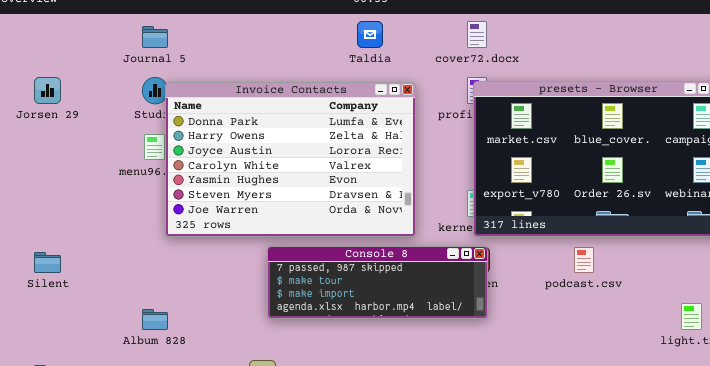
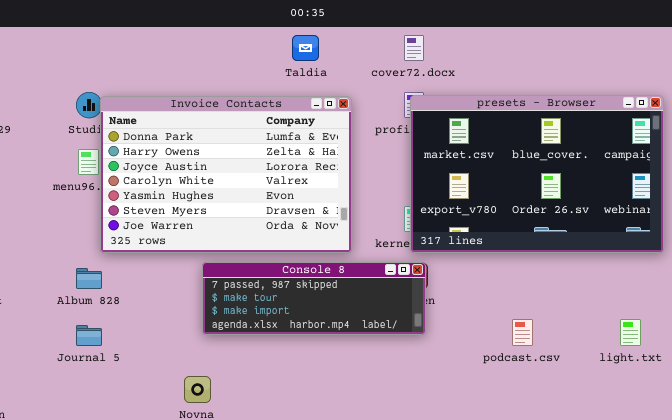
Journal 5: [142,26,168,48] -> [76,325,102,346], moved
podcast.csv: [574,247,594,273] -> [512,319,533,346], moved
Album 828: [142,309,168,330] -> [76,268,102,289], moved

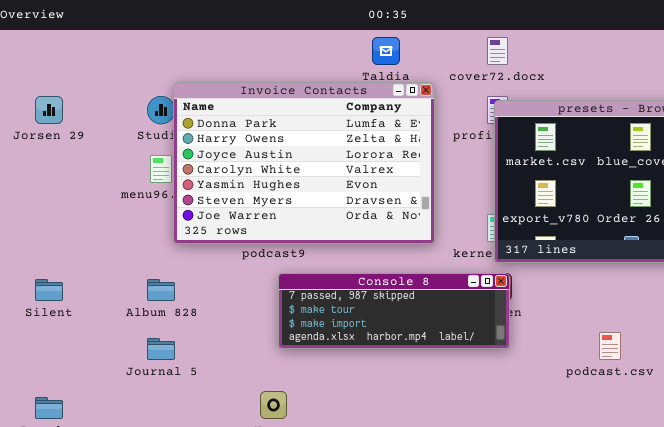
Invoice Contacts: [100,96,352,253] -> [173,82,435,244], moved

